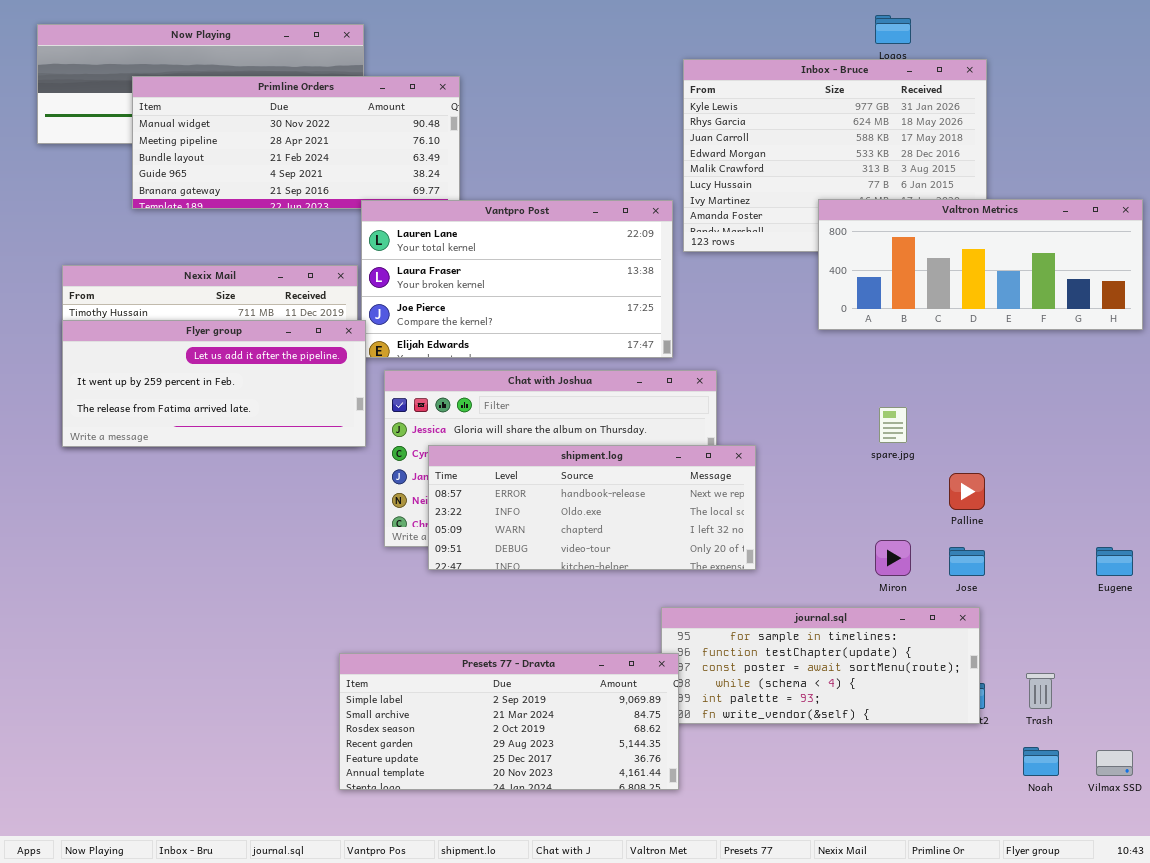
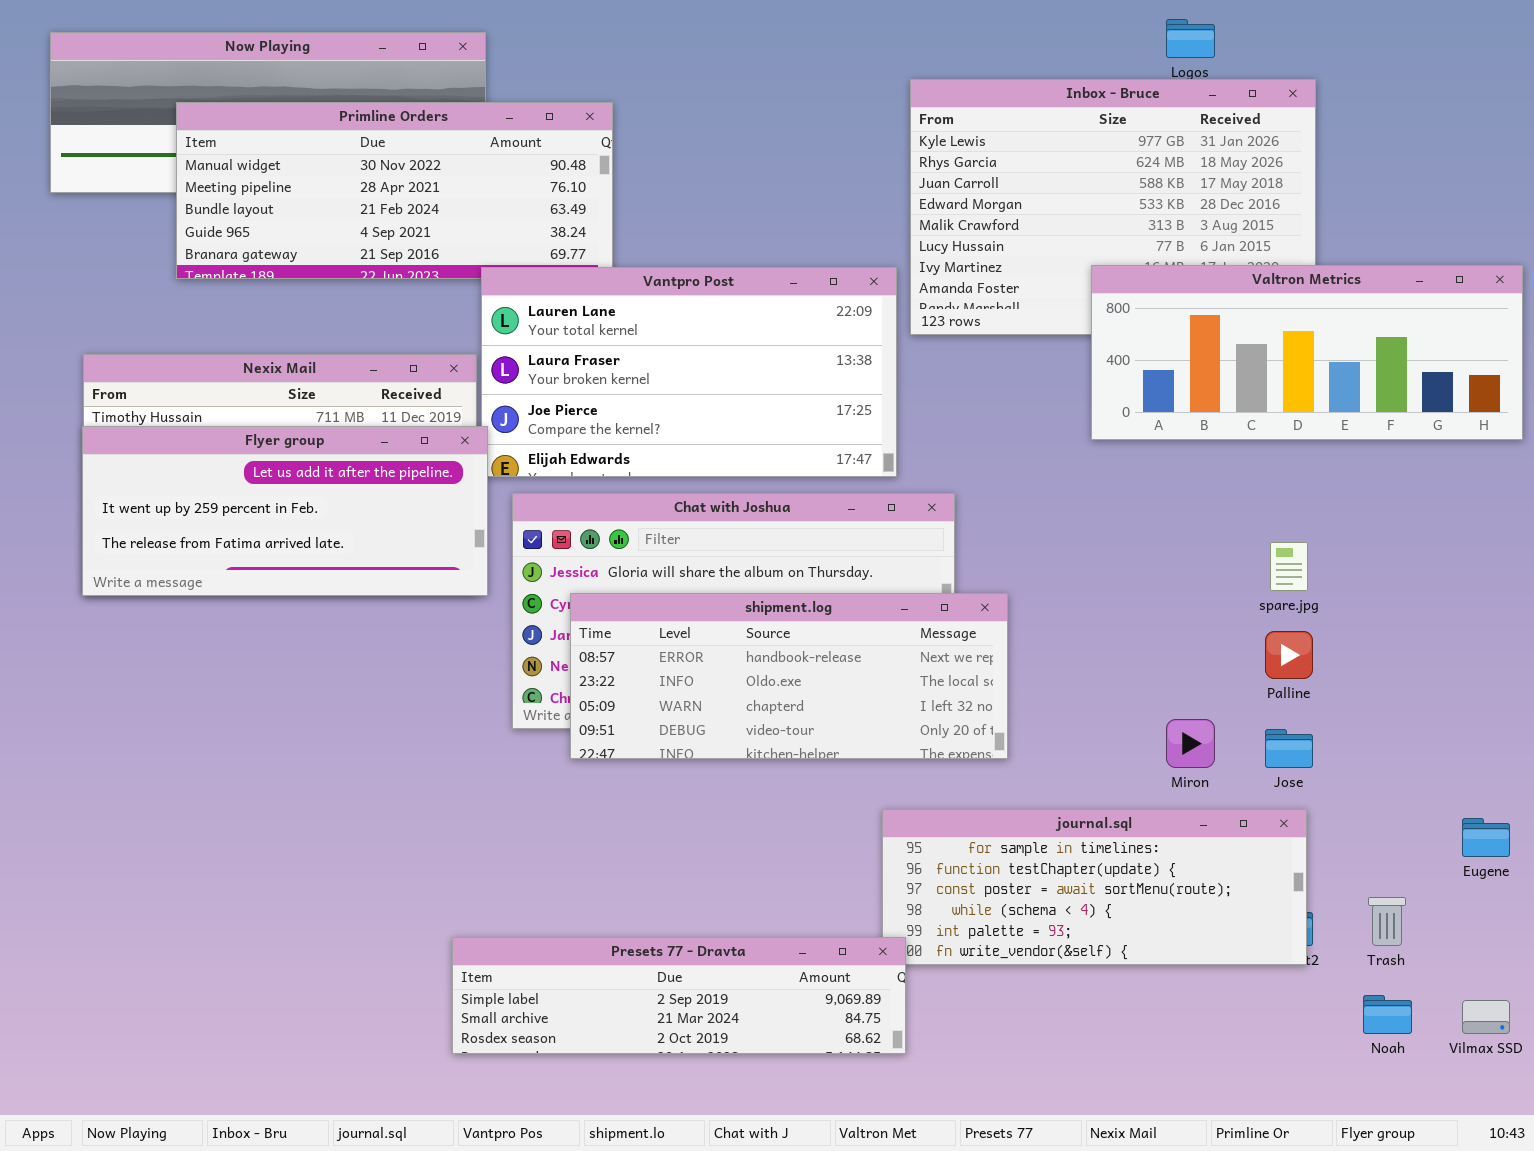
spare.jpg: [879,407,907,443] -> [1270,542,1308,591], moved
Eugene: [1096,547,1133,576] -> [1462,818,1510,857], moved
Presets 77 - Dravta: [339,653,679,790] -> [452,937,906,1054], resized

